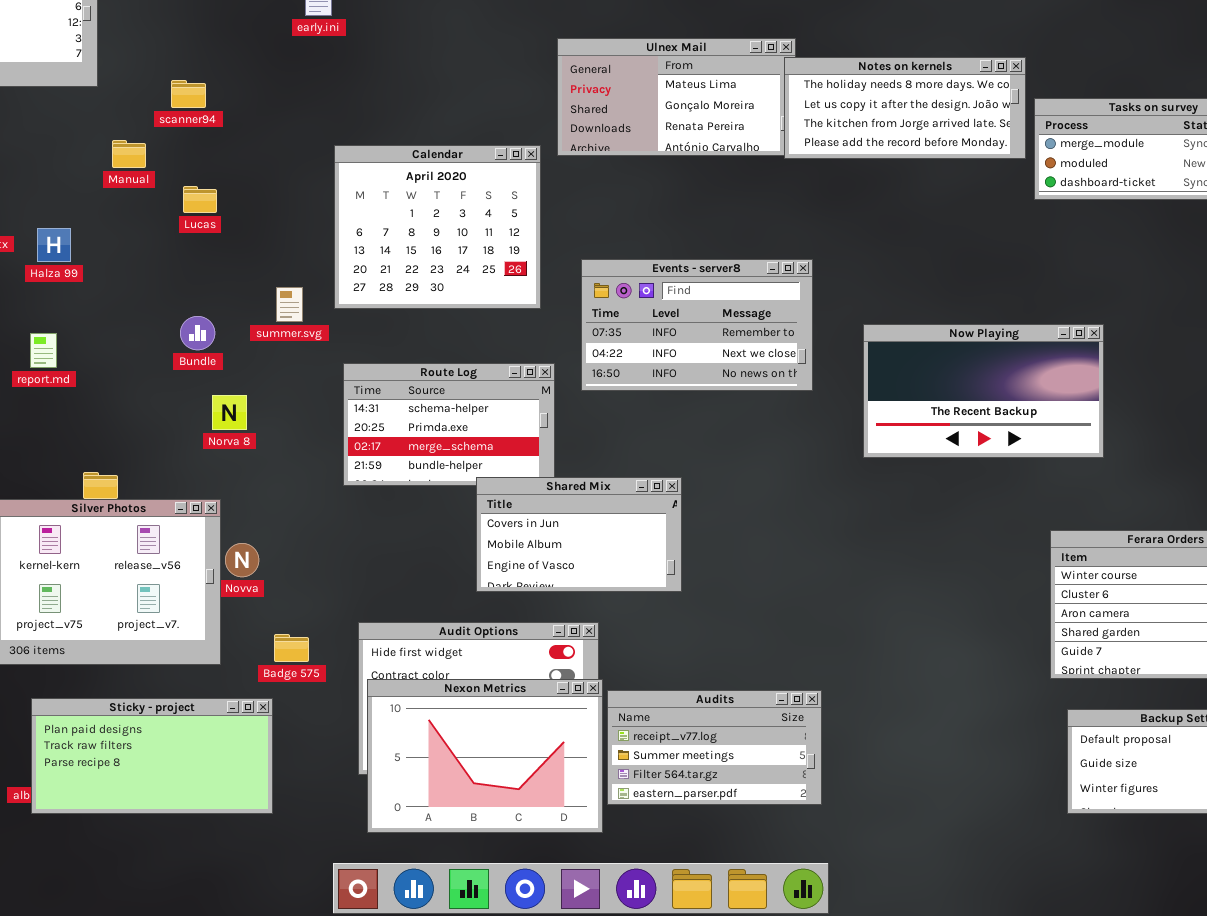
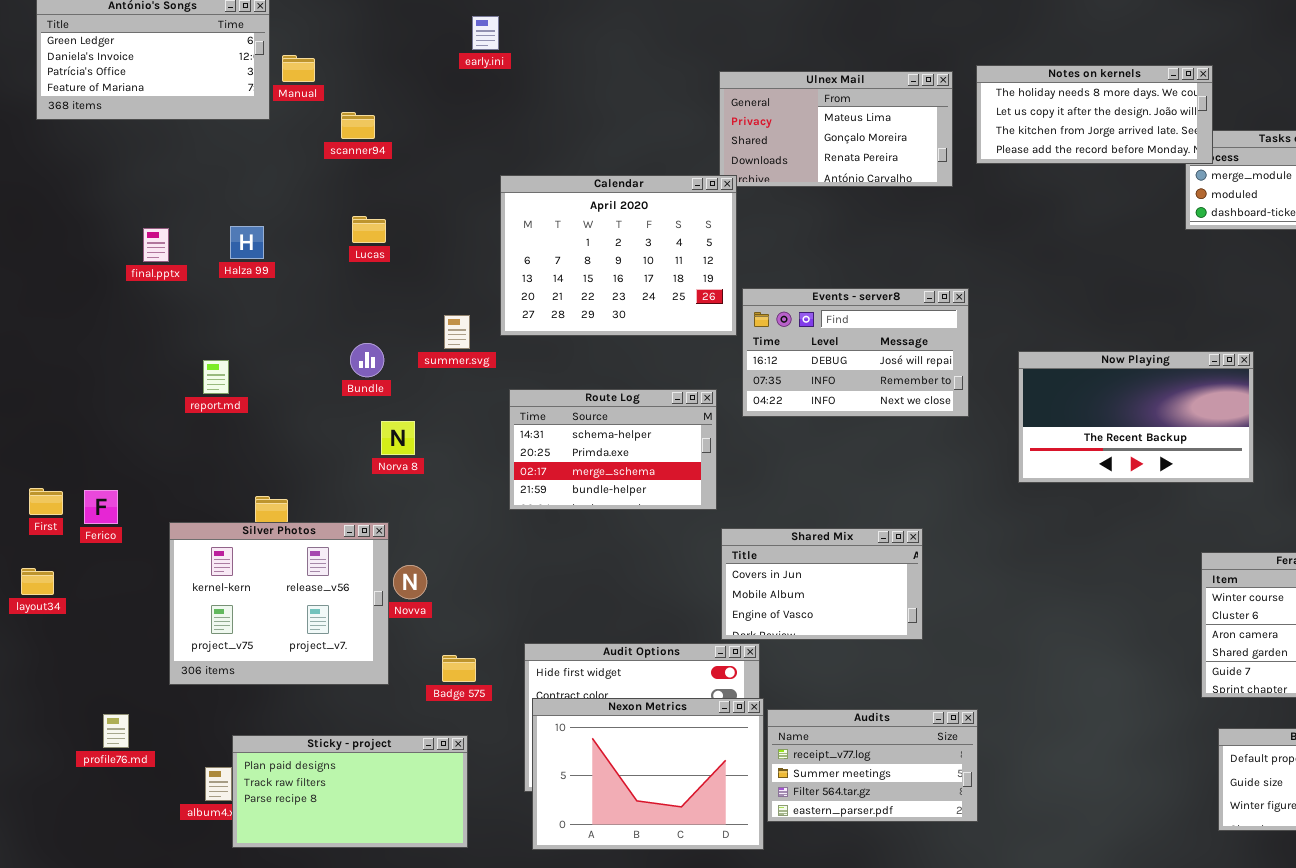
Notes on kernels: [784,57,1026,159] -> [976,65,1213,164], moved
Manual: [112,140,146,168] -> [282,55,315,82], moved
Calendar: [334,145,541,309] -> [500,175,737,336], resized
Halza 99: [37,228,71,262] -> [230,226,264,259], moved
Events - server8: [581,259,813,391] -> [742,288,969,417], scrolled up 1 row
Shared Mix: [476,477,682,592] -> [721,528,923,640], moved
Sticky - project: [31,698,273,814] -> [232,735,468,848], moved

